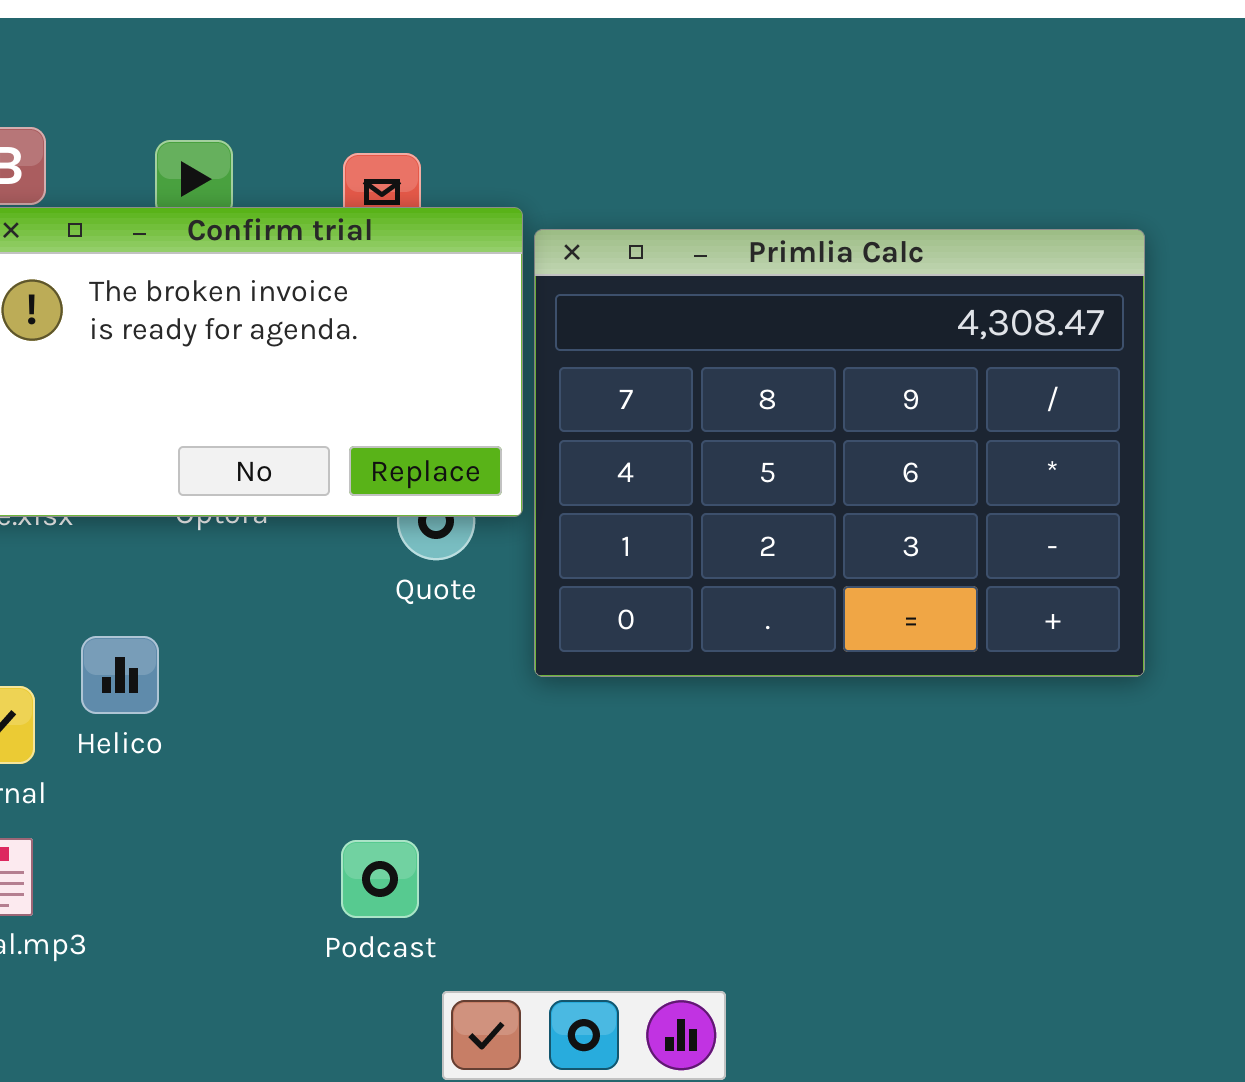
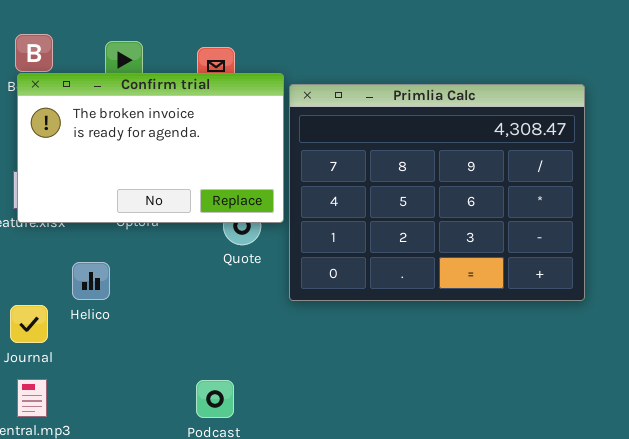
Helico: [81,636,159,714] -> [72,262,110,300], moved

